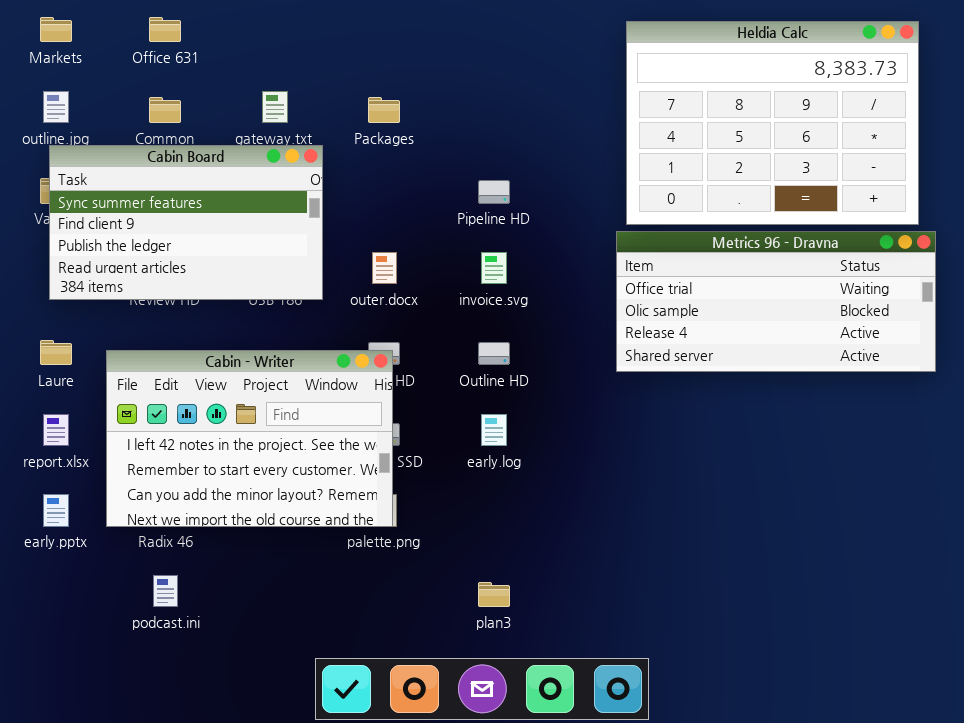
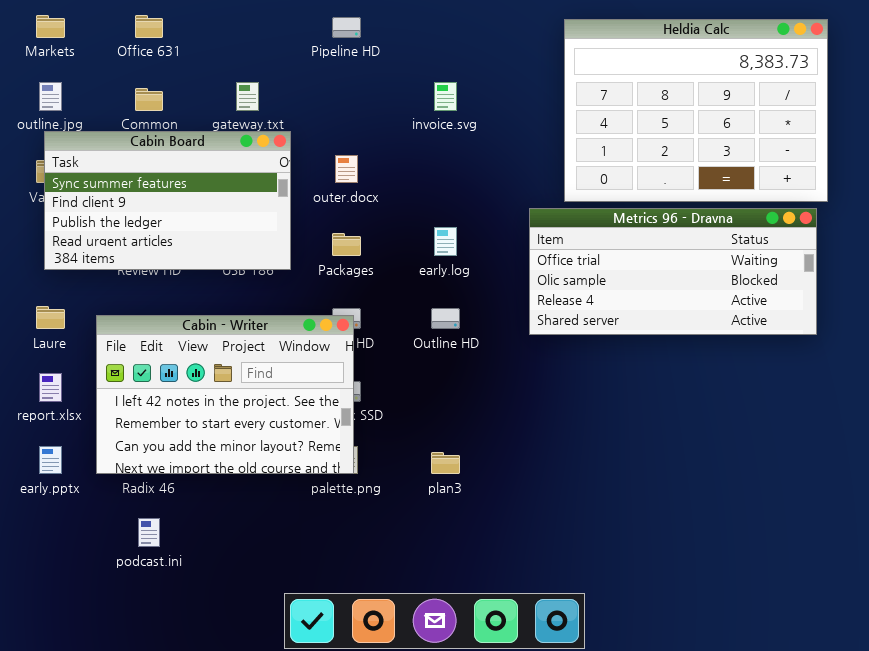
Packages: [368,97,400,123] -> [332,233,361,256], moved
Pipeline HD: [478,180,510,204] -> [332,17,361,38], moved
Metrics 96 - Dravna: [616,231,936,372] -> [529,208,817,335], moved
outer.docx: [372,252,397,284] -> [335,155,358,183], moved
invoice.svg: [481,252,507,284] -> [434,82,457,111], moved
early.log: [481,414,507,446] -> [434,227,457,256], moved
plan3: [478,582,510,607] -> [431,452,460,474], moved

